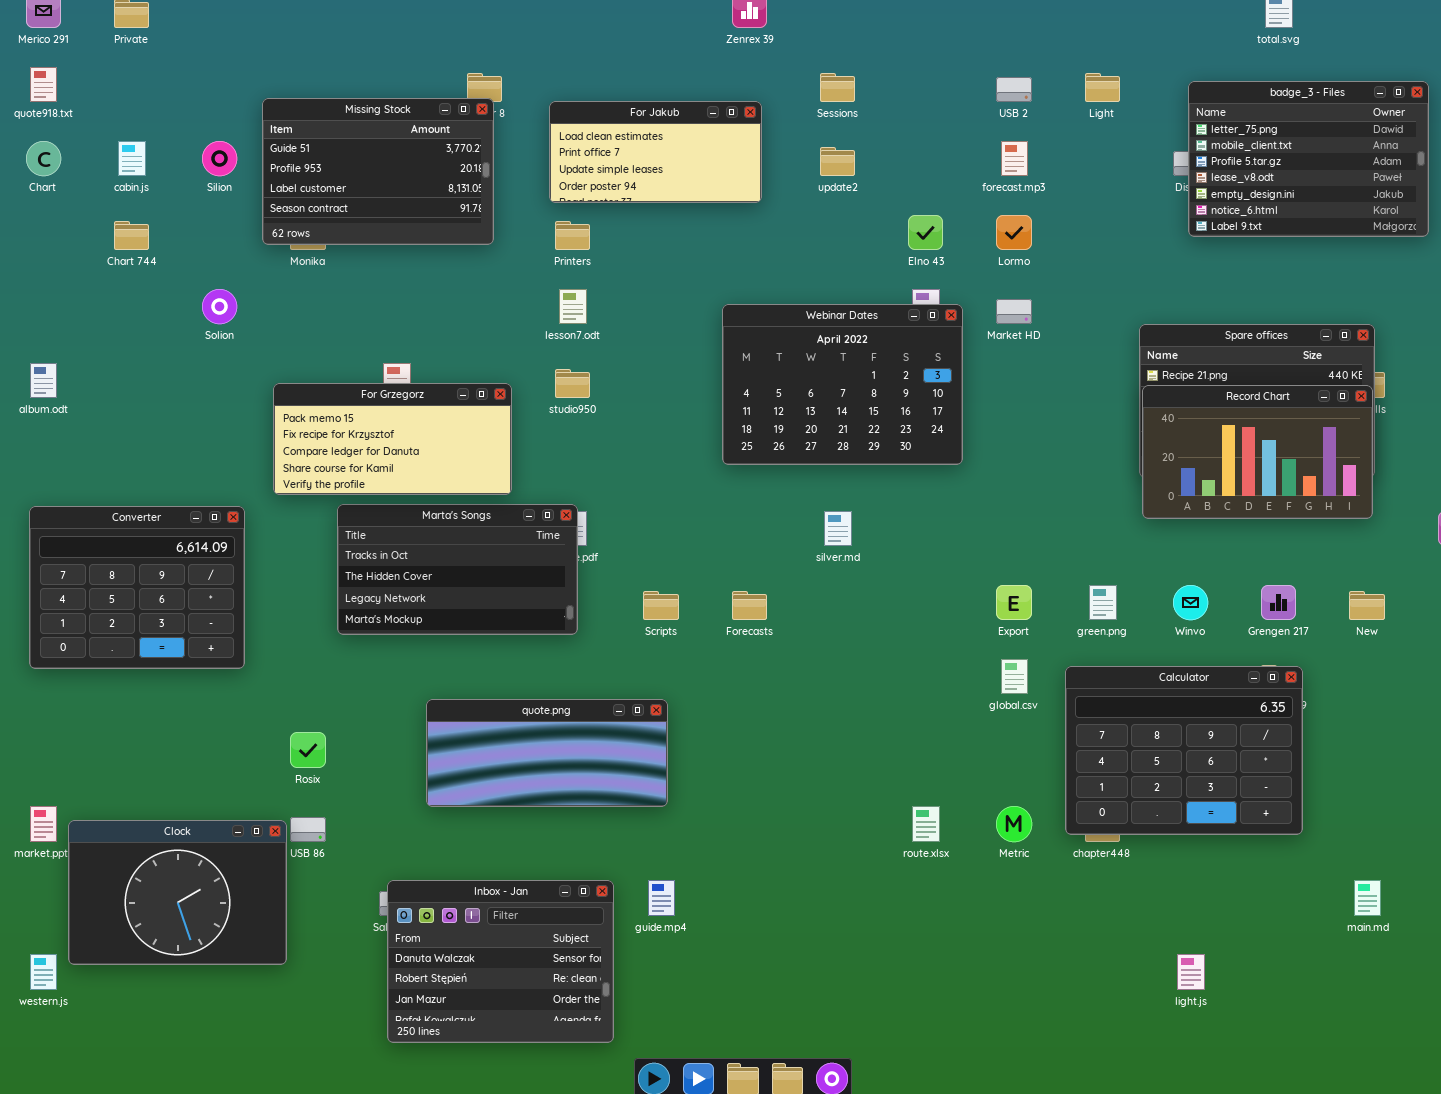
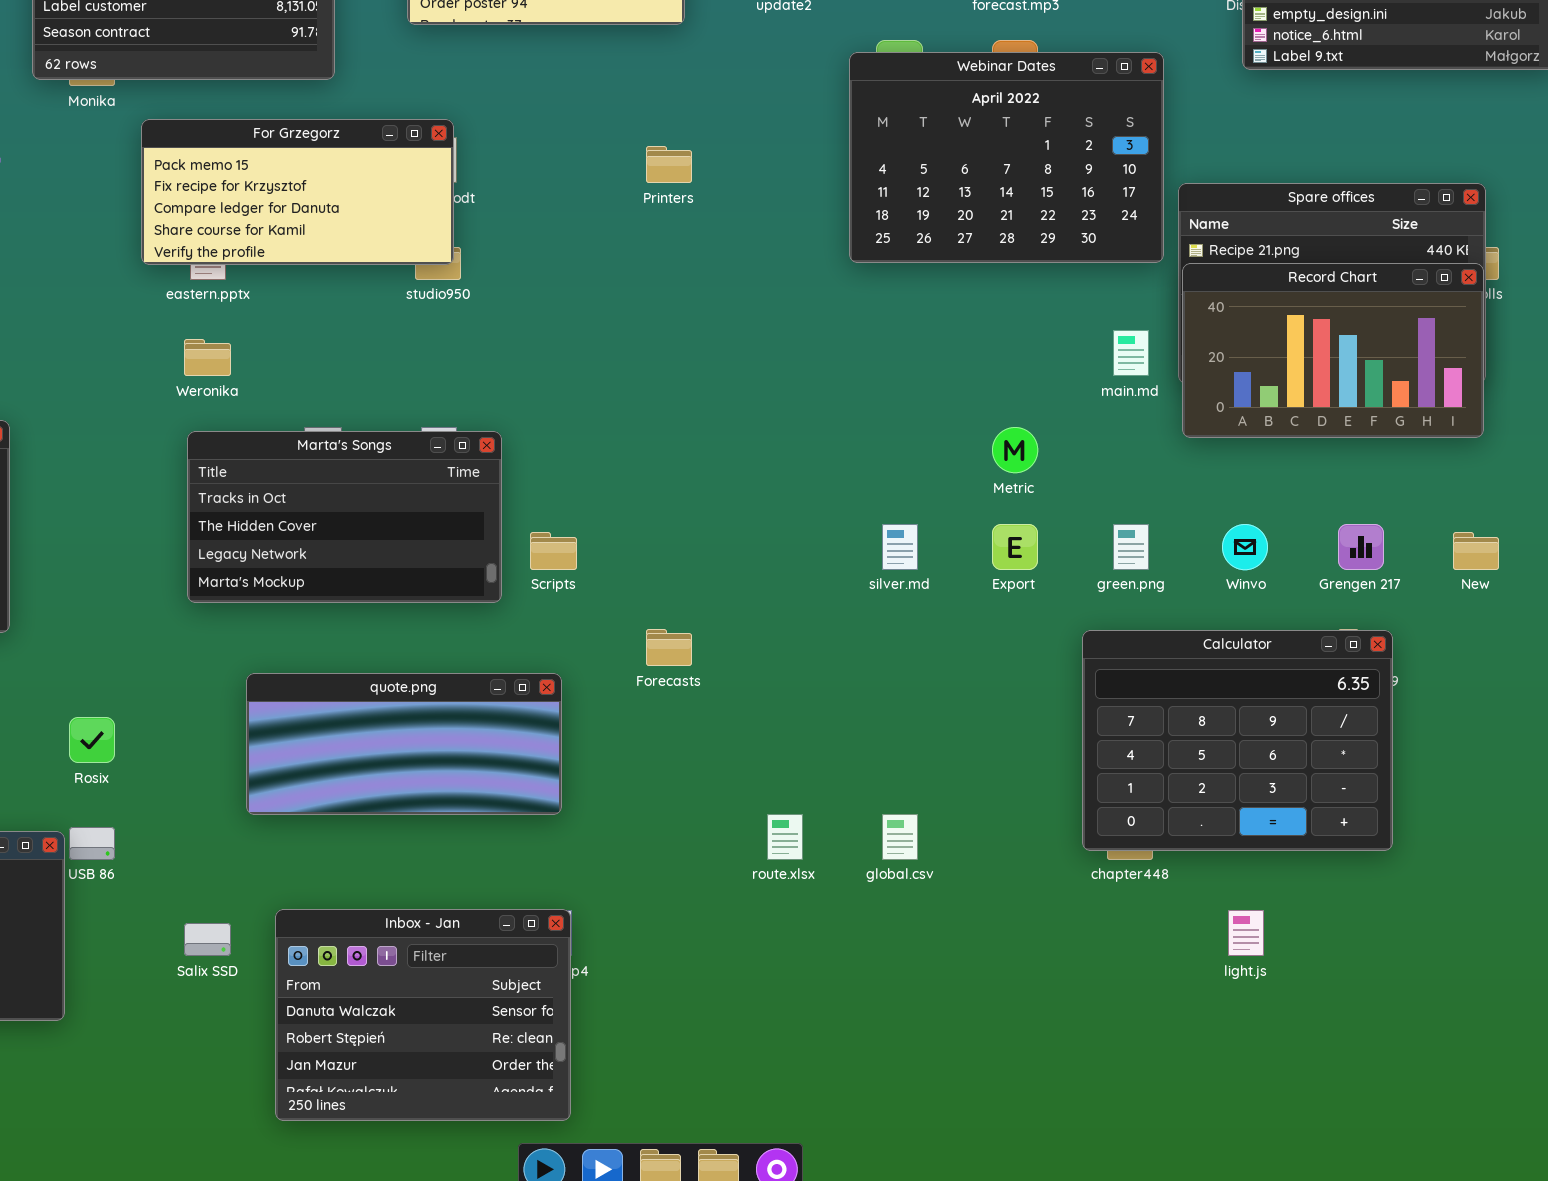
Printers: [555,221,590,250] -> [646,146,692,183], moved
Webinar Dates: [722,304,963,465] -> [849,52,1164,263], moved
For Grzegorz: [273,383,512,495] -> [141,119,454,265], moved
Marta's Songs: [337,504,578,635] -> [187,431,502,603], moved
silver.md: [824,511,852,546] -> [882,524,918,570], moved
Forecasts: [732,591,767,620] -> [646,629,692,666], moved
global.csv: [1001,659,1028,694] -> [882,814,918,860], moved
route.xlsx: [912,806,940,842] -> [767,814,803,860], moved
Metric: [996,806,1032,842] -> [992,427,1038,473], moved
Inbox - Jan: [387,880,614,1043] -> [275,909,571,1121], moved
main.md: [1354,880,1381,916] -> [1113,330,1149,376], moved
light.js: [1177,954,1205,990] -> [1228,910,1264,956], moved

